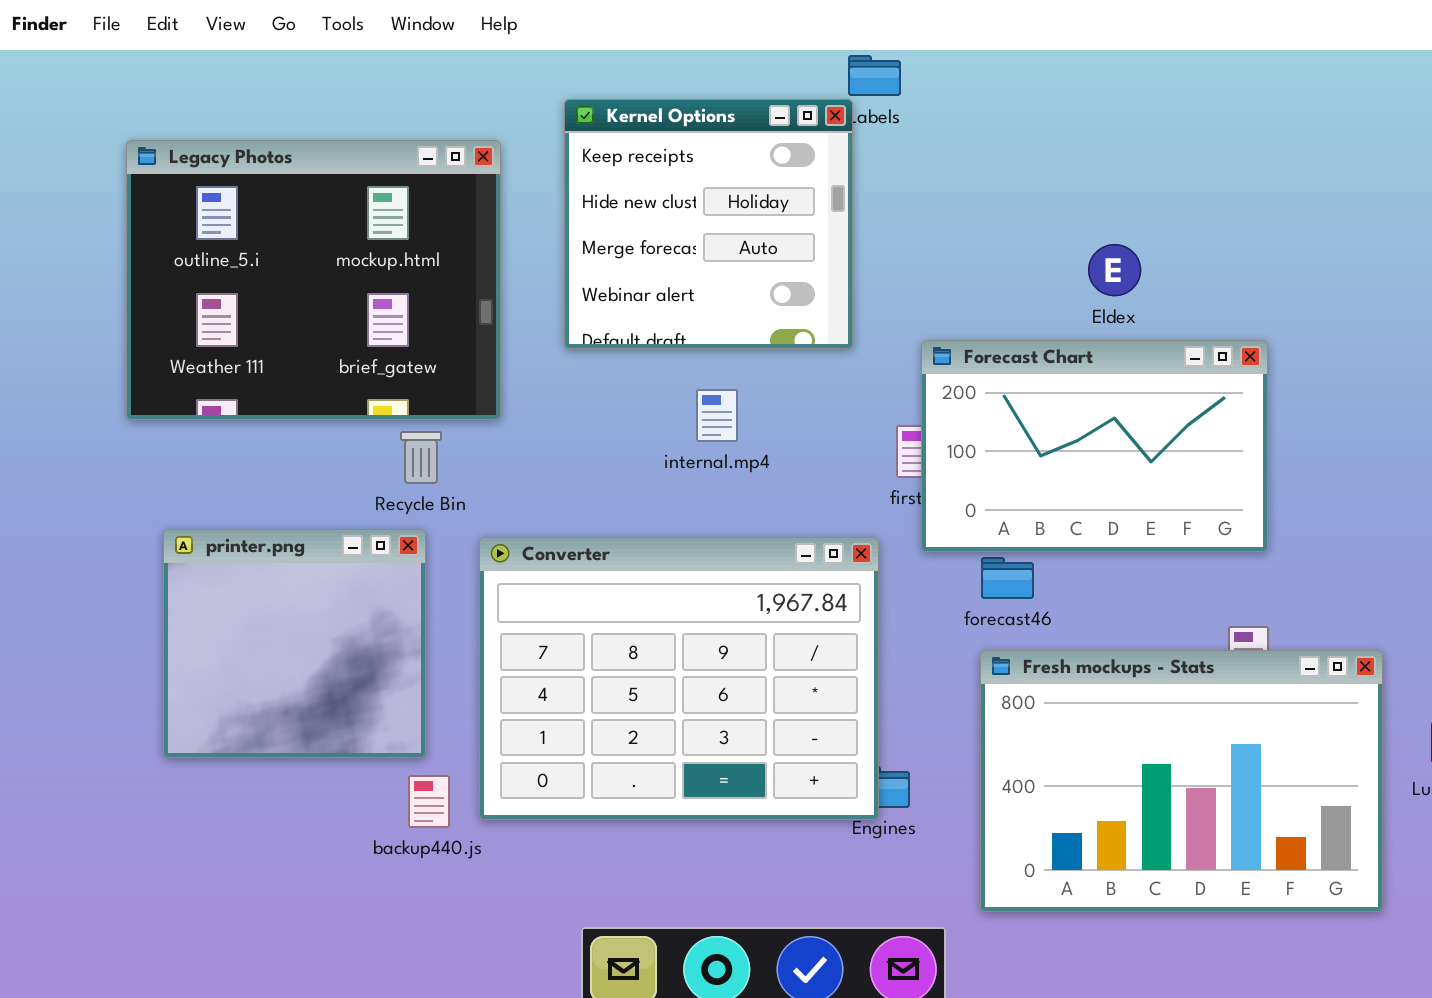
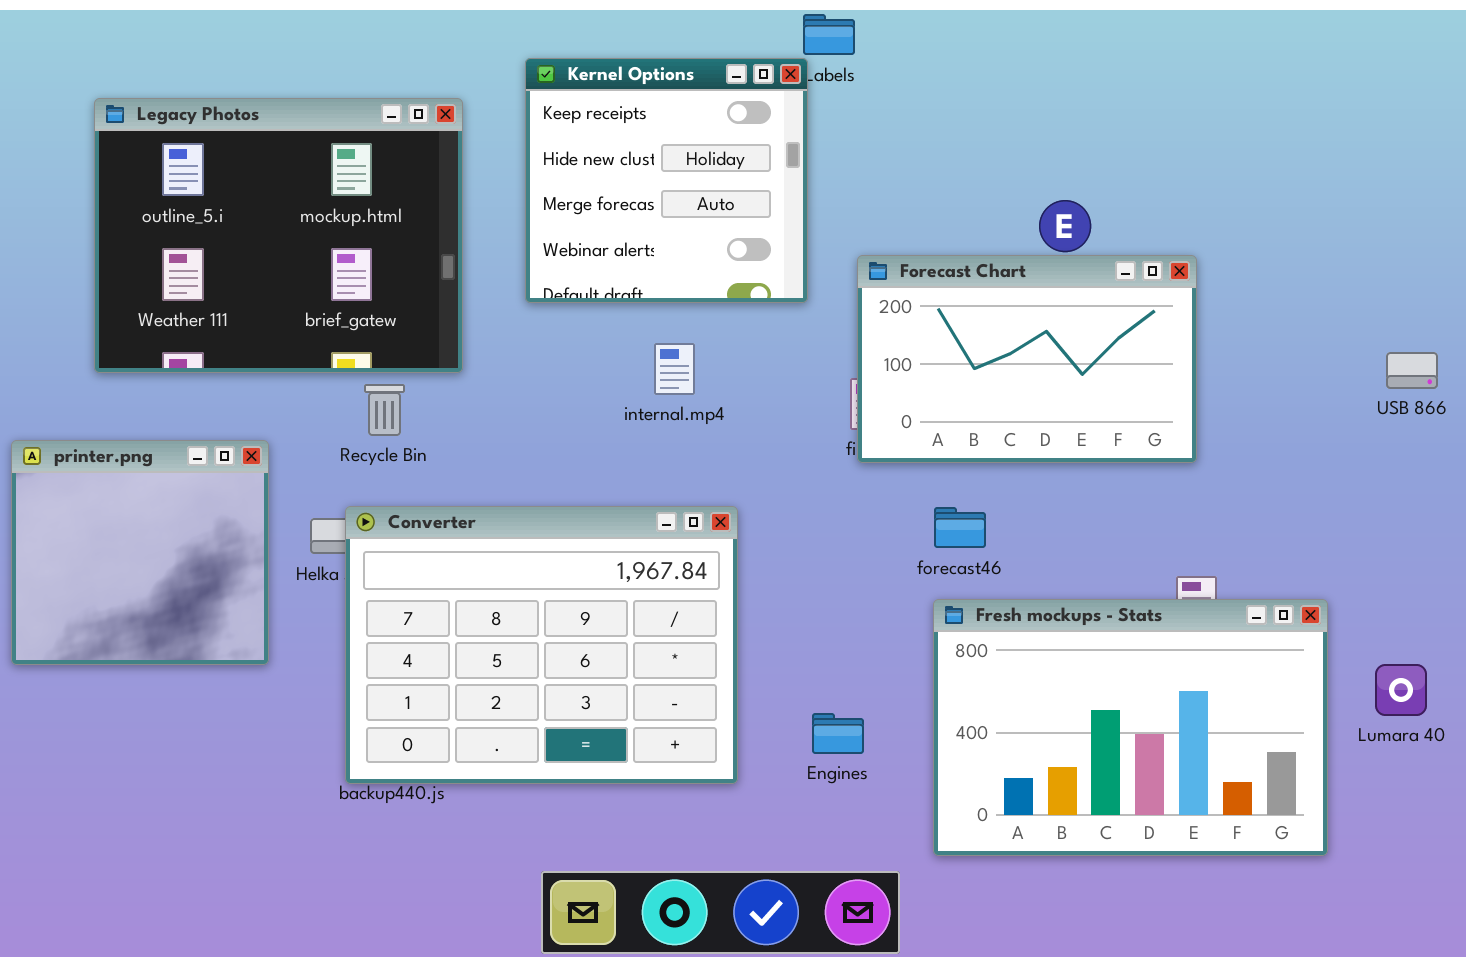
Forecast Chart: [921,340,1268,552] -> [857,255,1197,463], moved
printer.png: [163,529,426,758] -> [11,440,269,665], moved
Converter: [479,537,879,820] -> [345,506,738,784], moved

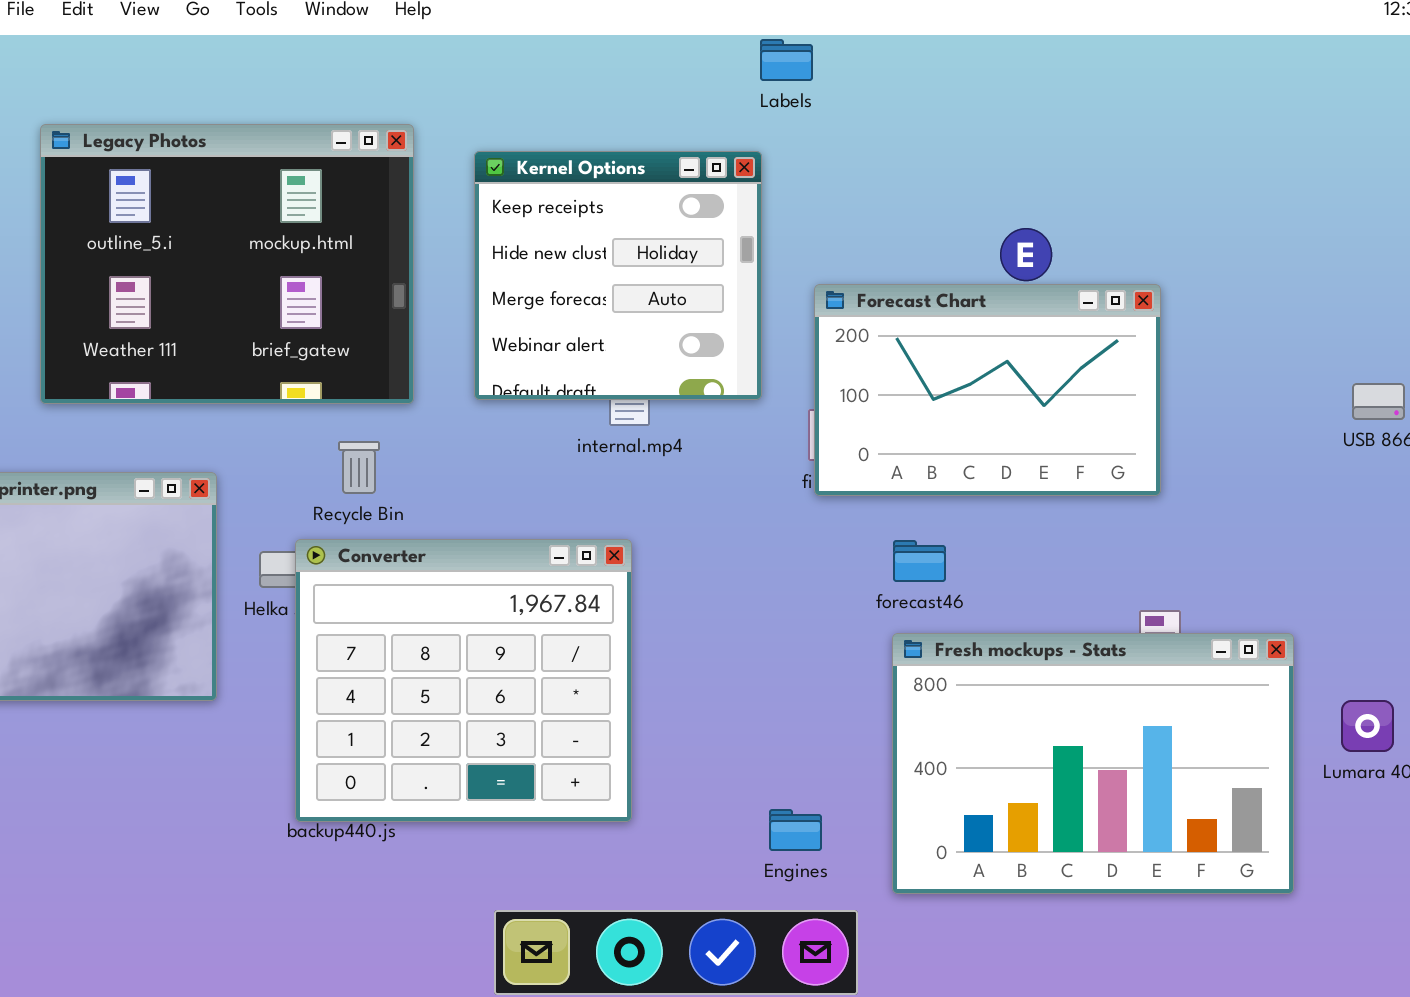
Kernel Options: [525,58,808,303] -> [474,151,762,400], moved
Recycle Bin: [364,384,405,436] -> [338,441,380,494], moved
Converter: [345,506,738,784] -> [295,539,632,822], resized
Engines: [812,713,864,754] -> [769,809,822,851], moved

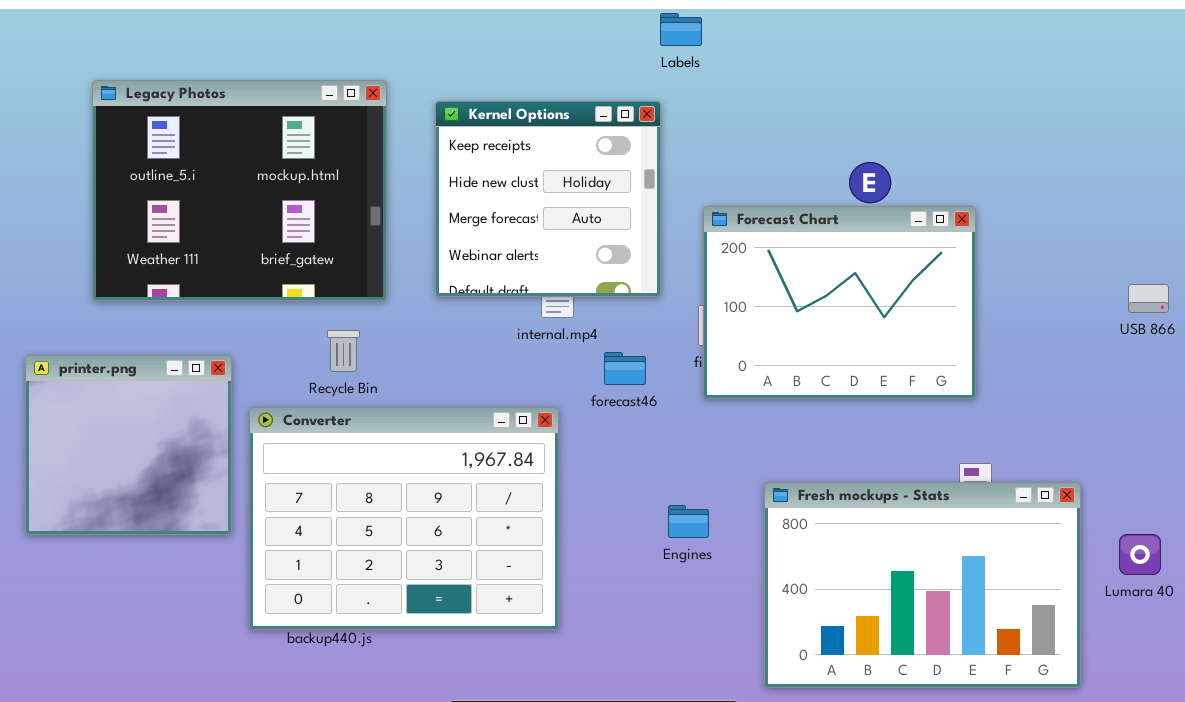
Forecast Chart: [814,284,1161,496] -> [703,206,976,399], resized
Converter: [295,539,632,822] -> [249,407,559,630], resized
forecast46: [893,540,946,582] -> [604,352,646,385], moved
Engines: [769,809,822,851] -> [668,505,709,538], moved

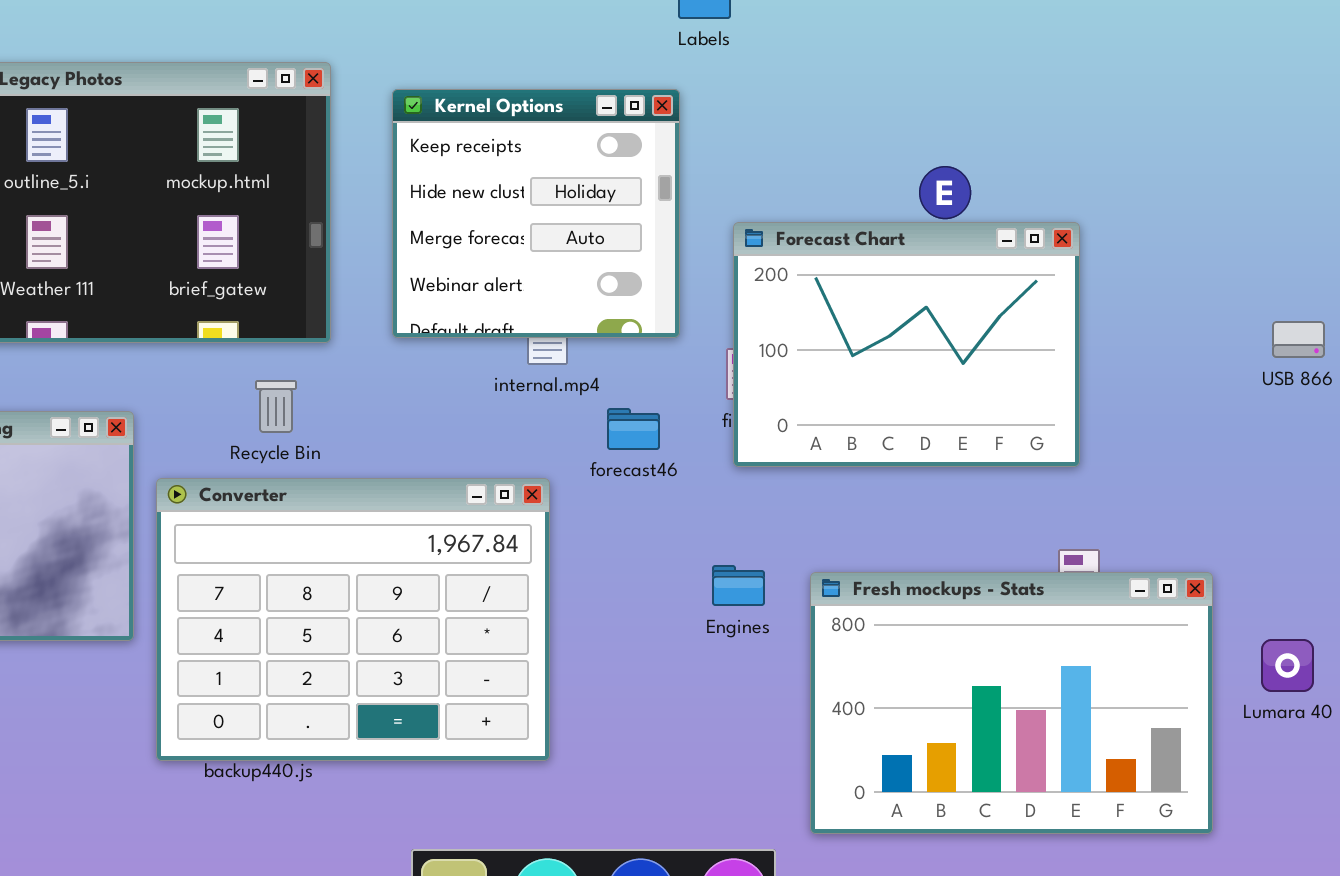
Engines: [668,505,709,538] -> [712,565,765,606], moved

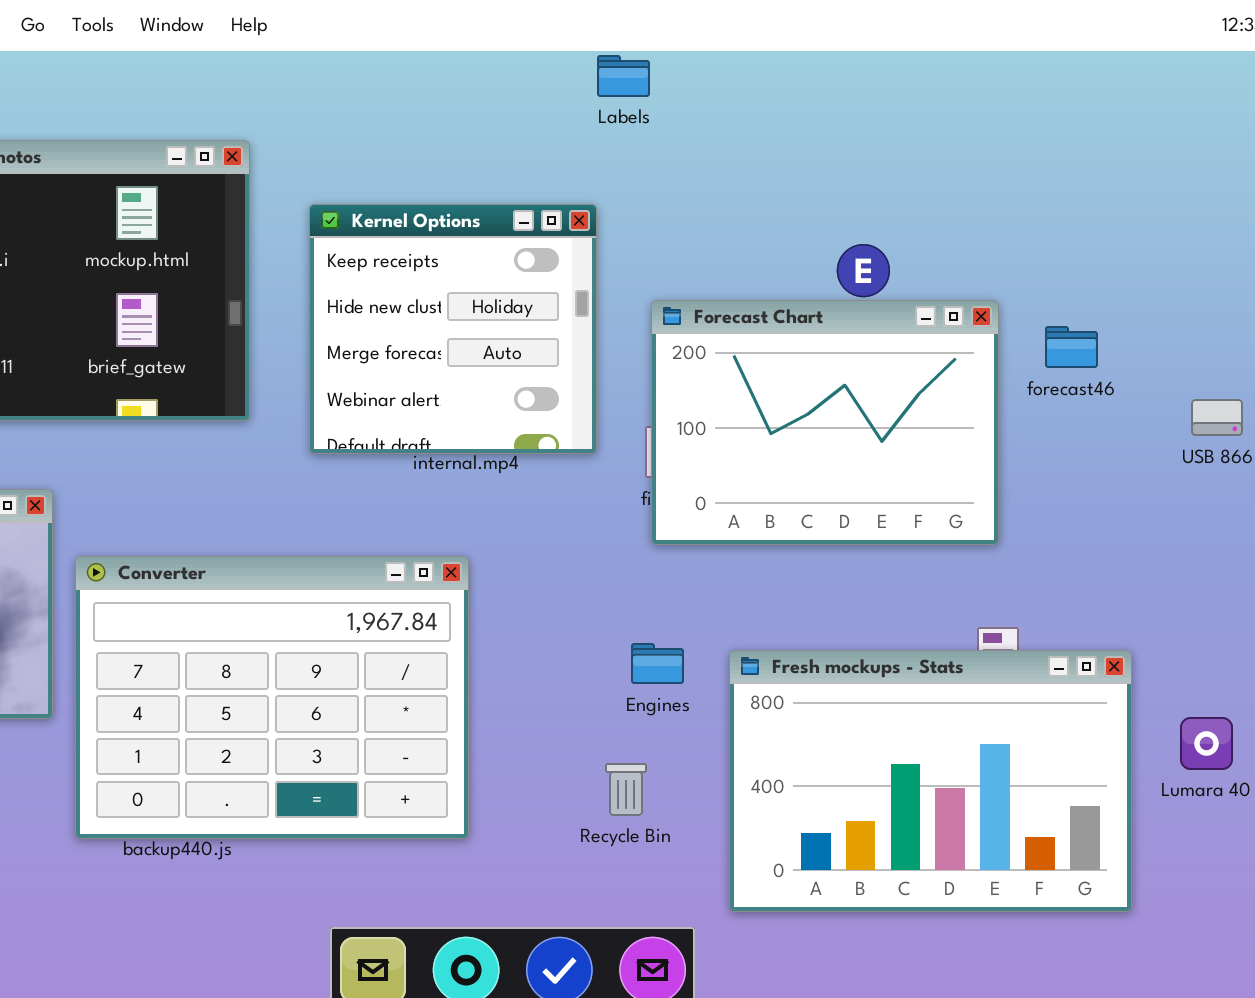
Kernel Options: [392,89,680,338] -> [309,204,597,454], moved
Recycle Bin: [255,380,297,433] -> [605,763,647,816], moved
forecast46: [607,408,660,450] -> [1045,326,1098,368], moved

